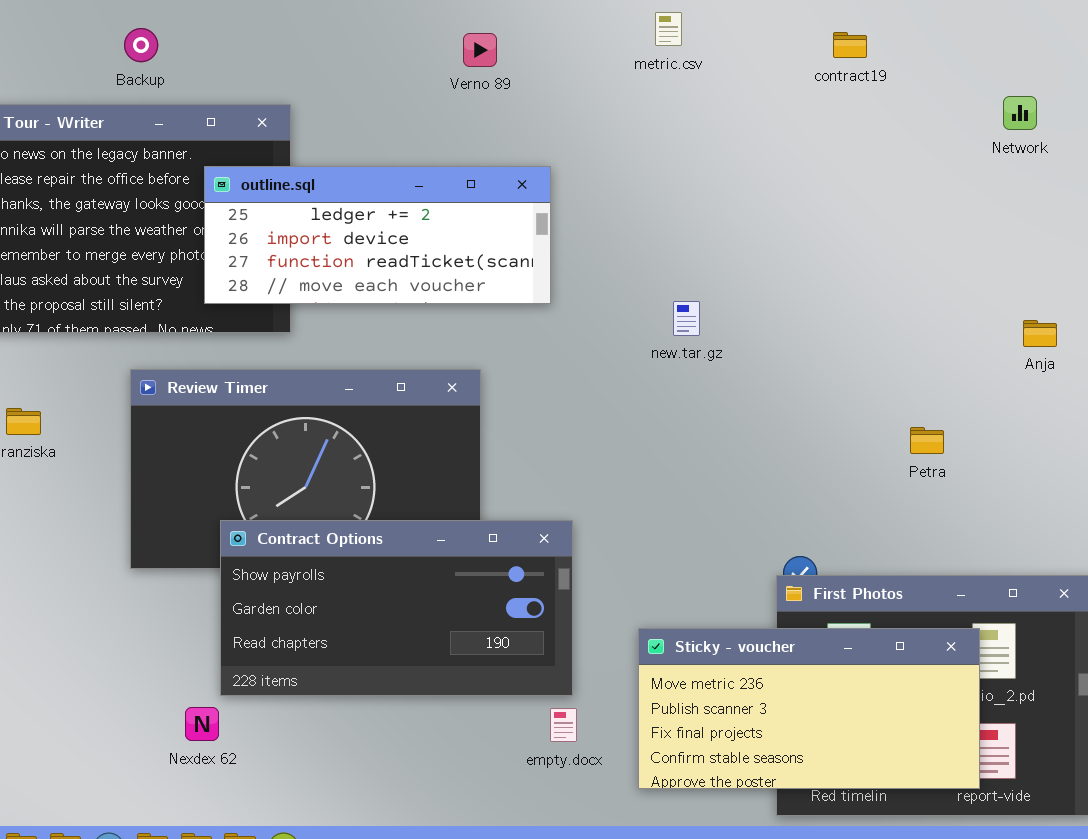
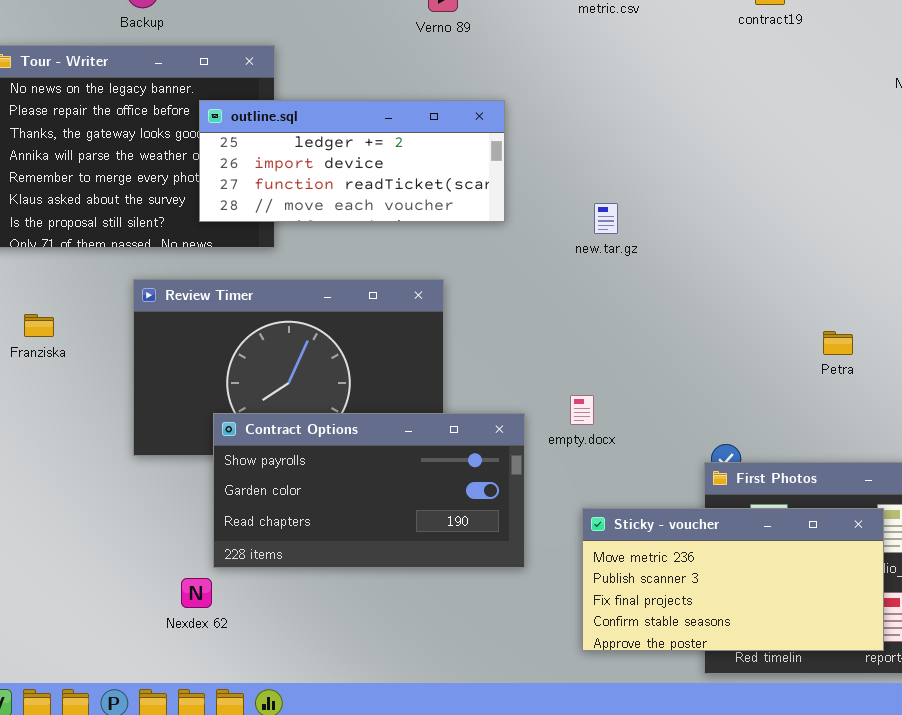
new.tar.gz: [673,301,700,336] -> [594,203,618,234], moved
empty.docx: [550,708,577,742] -> [570,395,594,425], moved

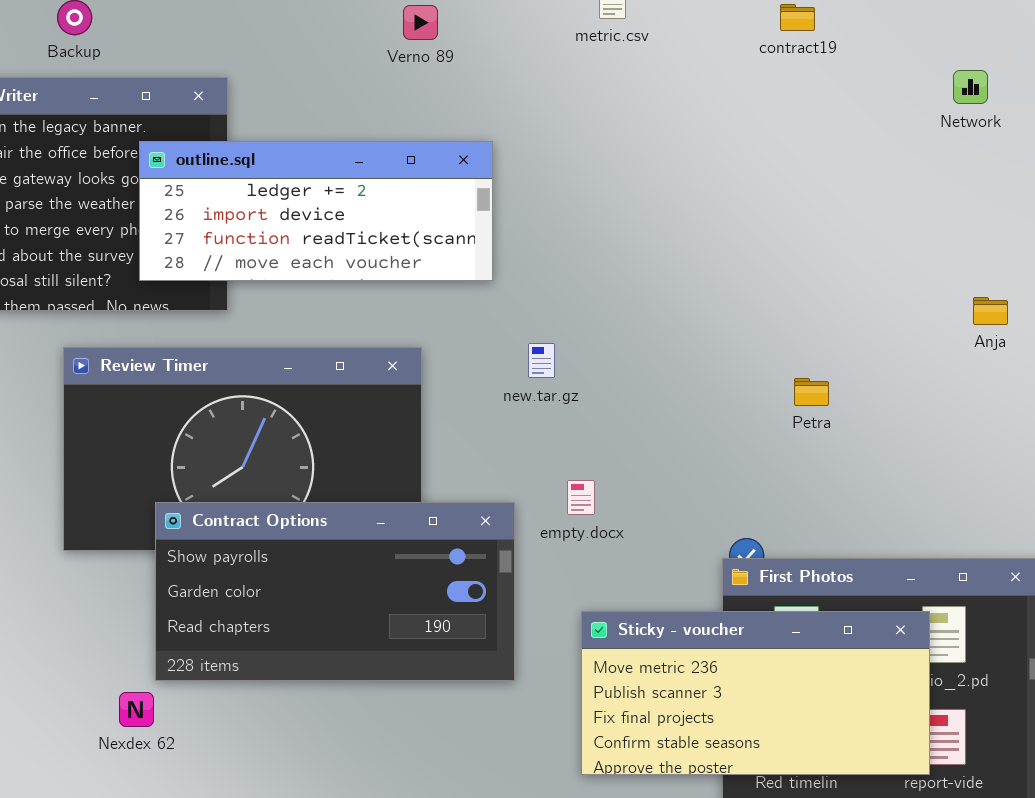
new.tar.gz: [594,203,618,234] -> [528,343,555,378], moved
Petra: [823,331,853,355] -> [794,378,829,406], moved

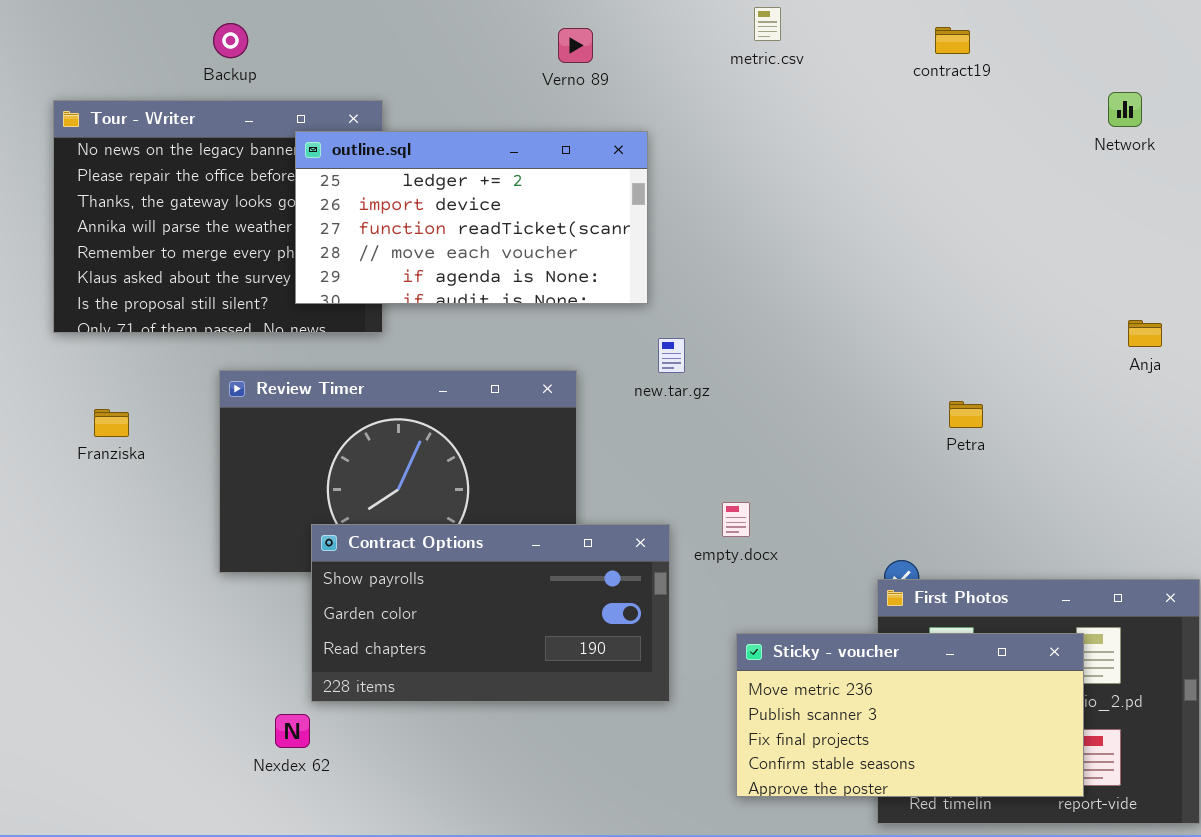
outline.sql: [139,141,493,281] -> [295,131,648,304], resized
new.tar.gz: [528,343,555,378] -> [658,338,685,373], moved

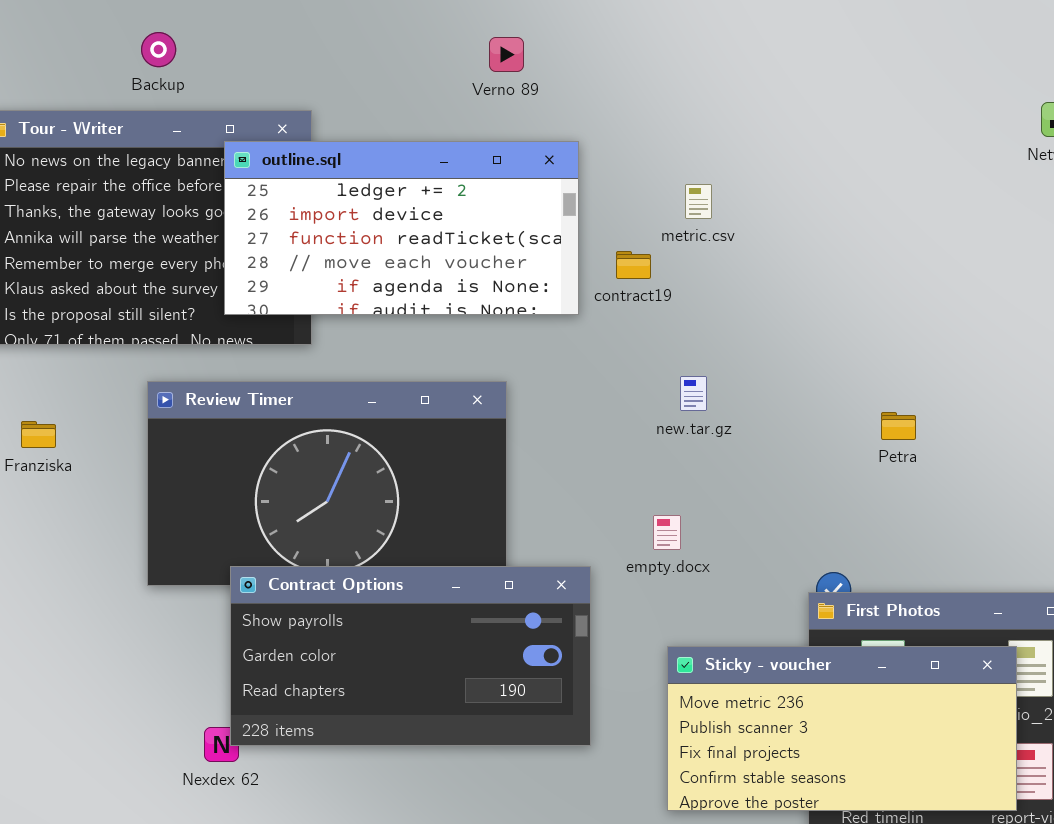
metric.csv: [754,7,781,41] -> [685,184,712,219], moved
contract19: [935,27,970,54] -> [616,251,651,279], moved
new.tar.gz: [658,338,685,373] -> [680,376,707,411], moved
Contract Options: [311,524,670,702] -> [230,566,591,746], moved

